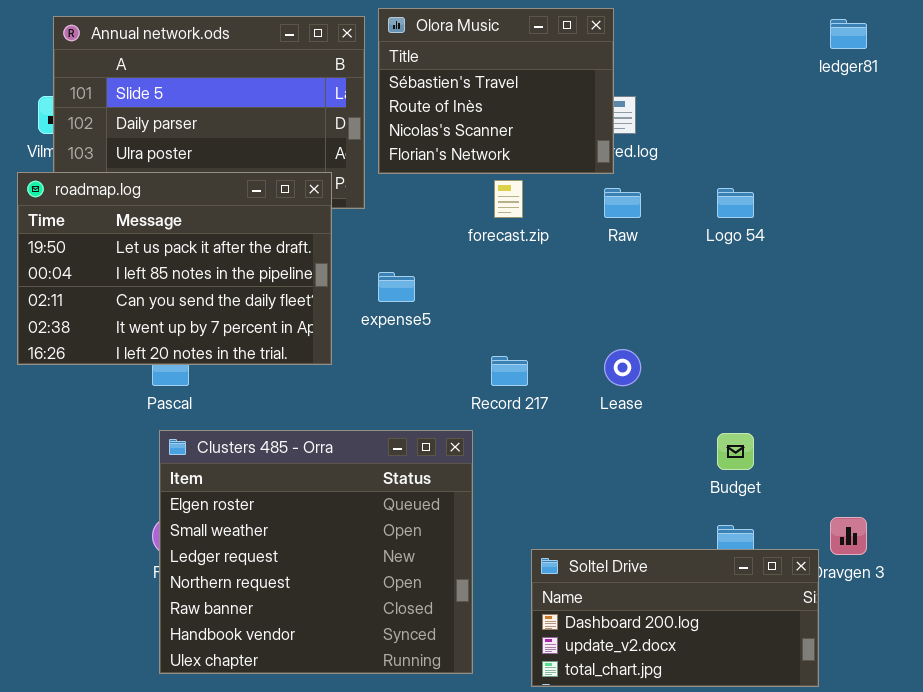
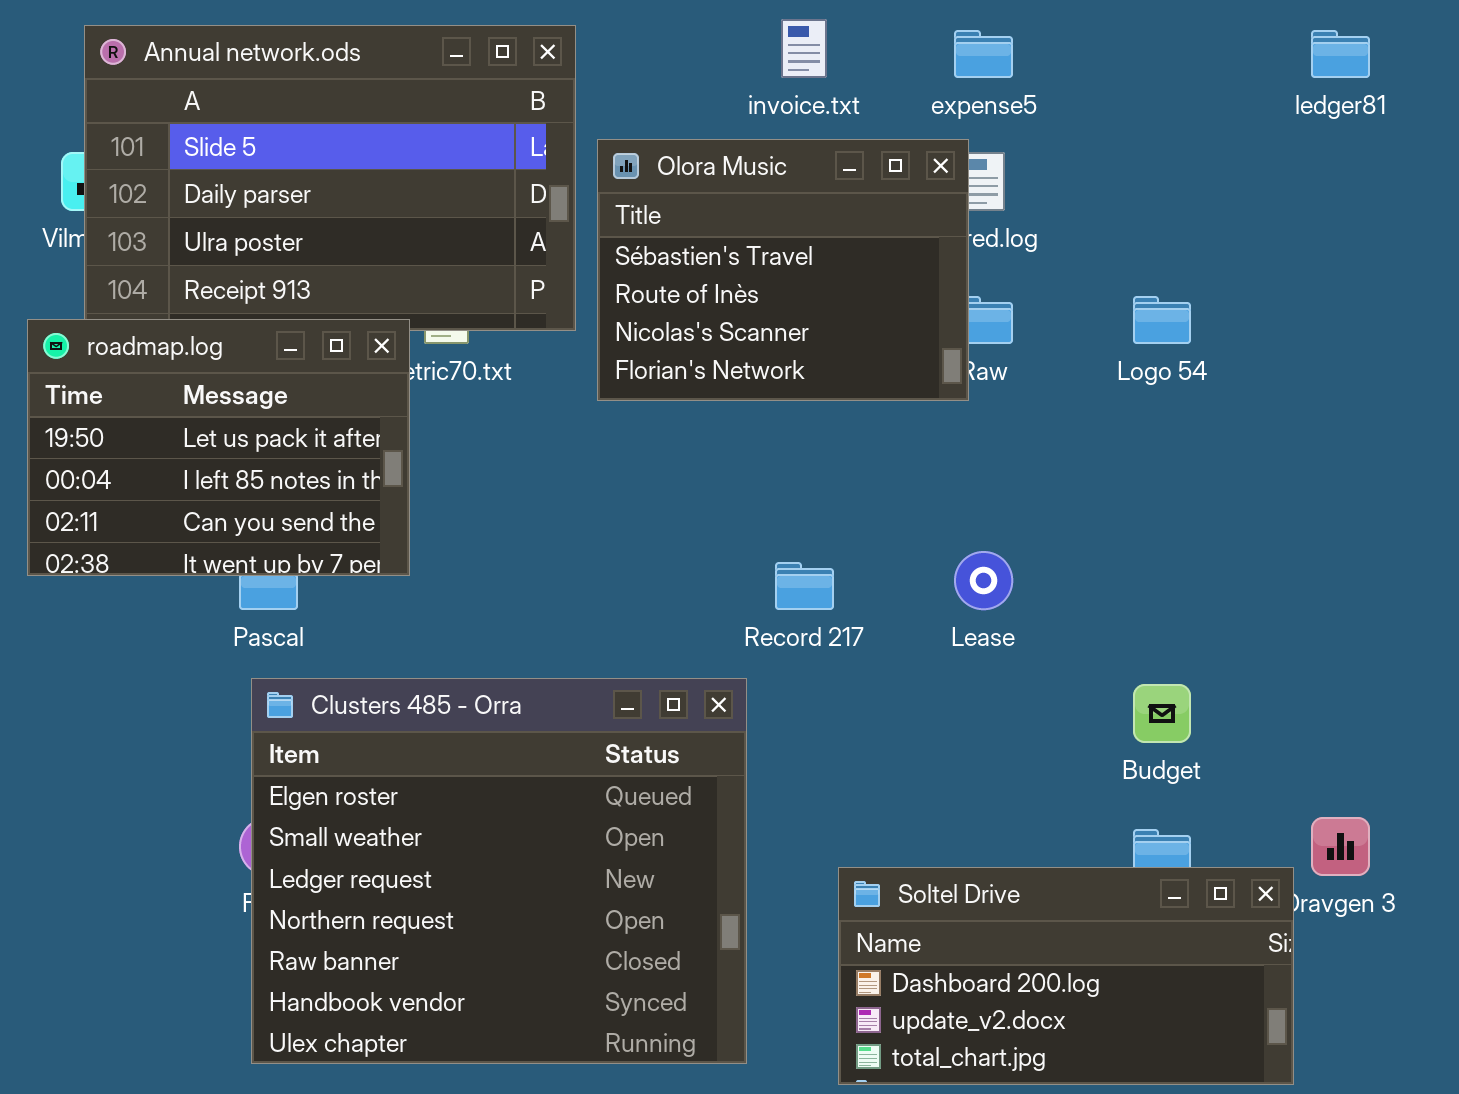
Olora Music: [378,8,614,174] -> [597,139,969,401], moved
roadmap.log: [17,172,332,365] -> [27,319,410,576], resized
expense5: [378,272,415,302] -> [954,30,1013,78], moved

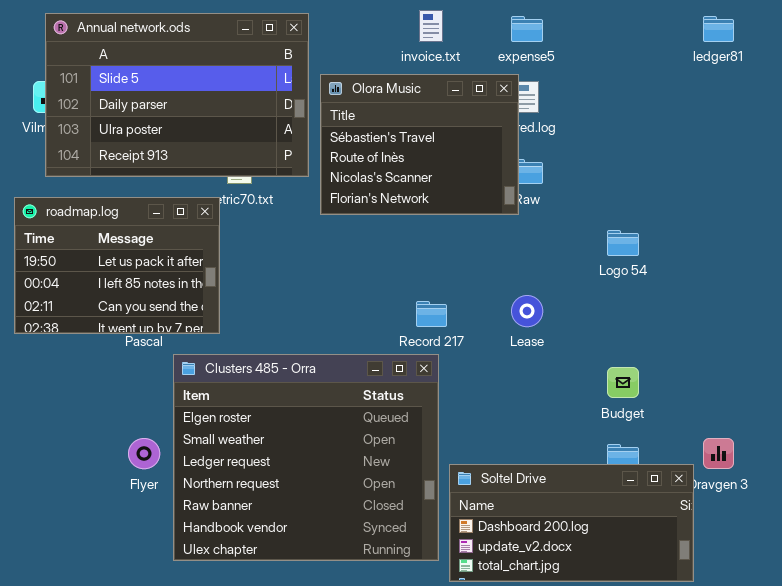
Logo 54: [1133,296,1191,344] -> [607,230,639,256], moved
roadmap.log: [27,319,410,576] -> [14,197,220,334], moved
Clusters 485 - Orra: [251,678,747,1064] -> [173,354,439,561], moved

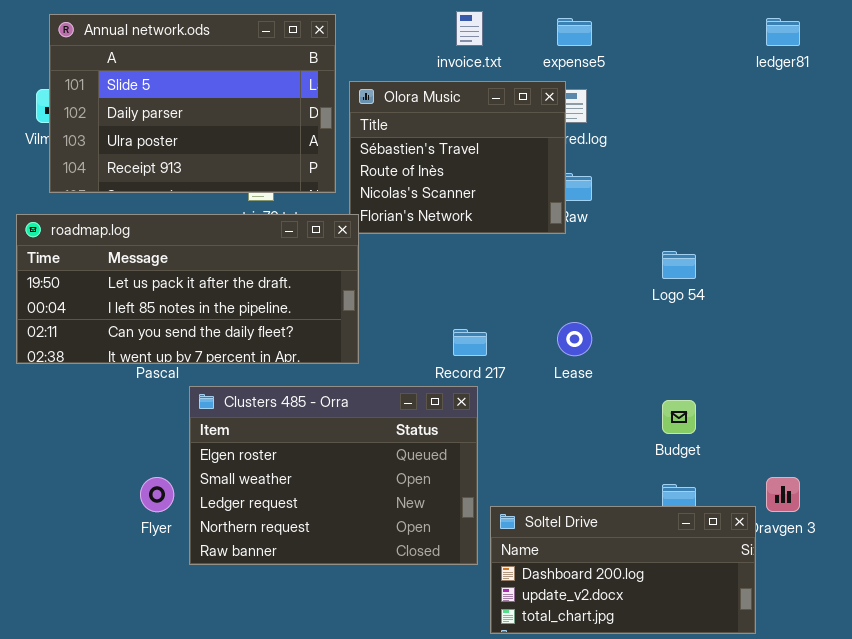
roadmap.log: [14,197,220,334] -> [16,214,359,364], resized
Clusters 485 - Orra: [173,354,439,561] -> [189,386,478,565], resized

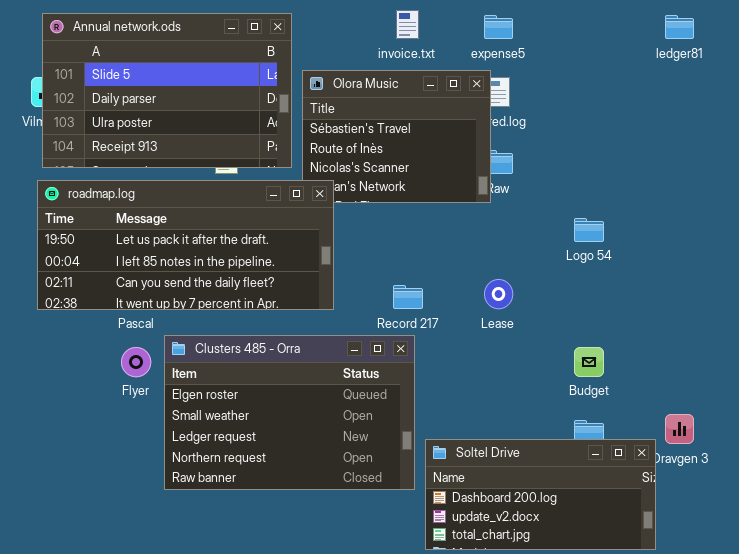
roadmap.log: [16,214,359,364] -> [37,180,334,310], moved
Flyer: [140,477,174,512] -> [121,347,151,377], moved

